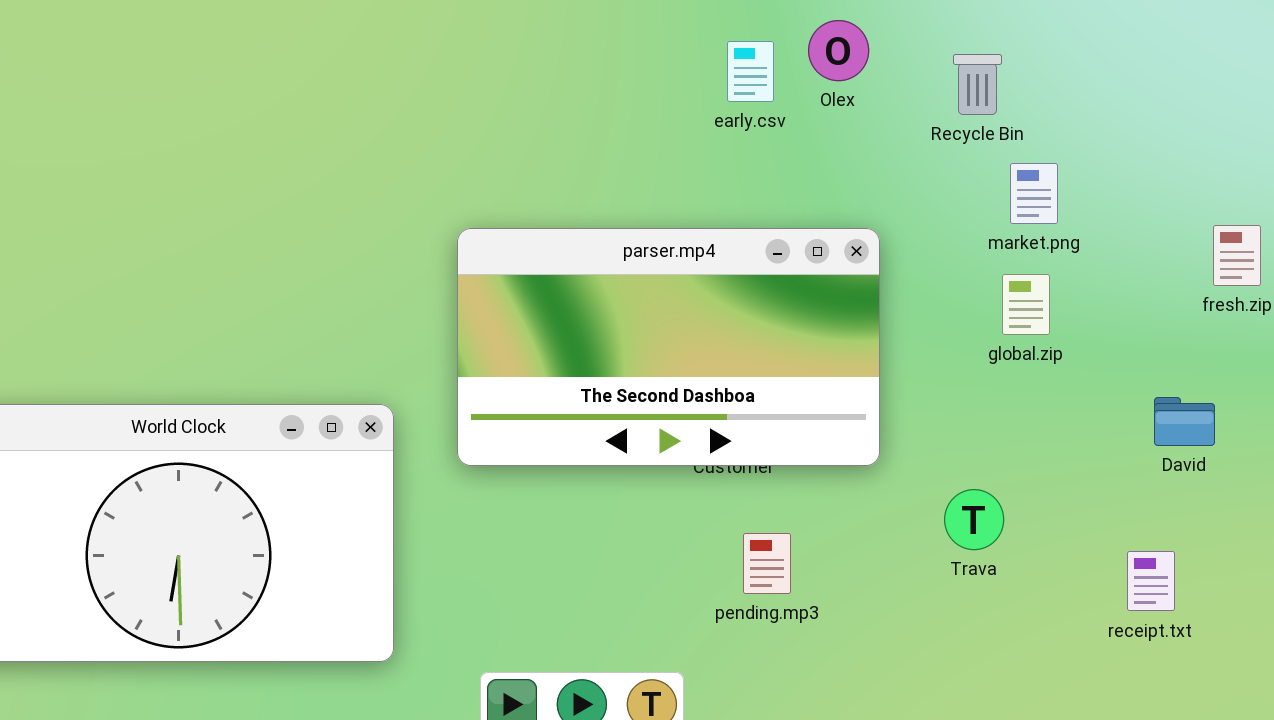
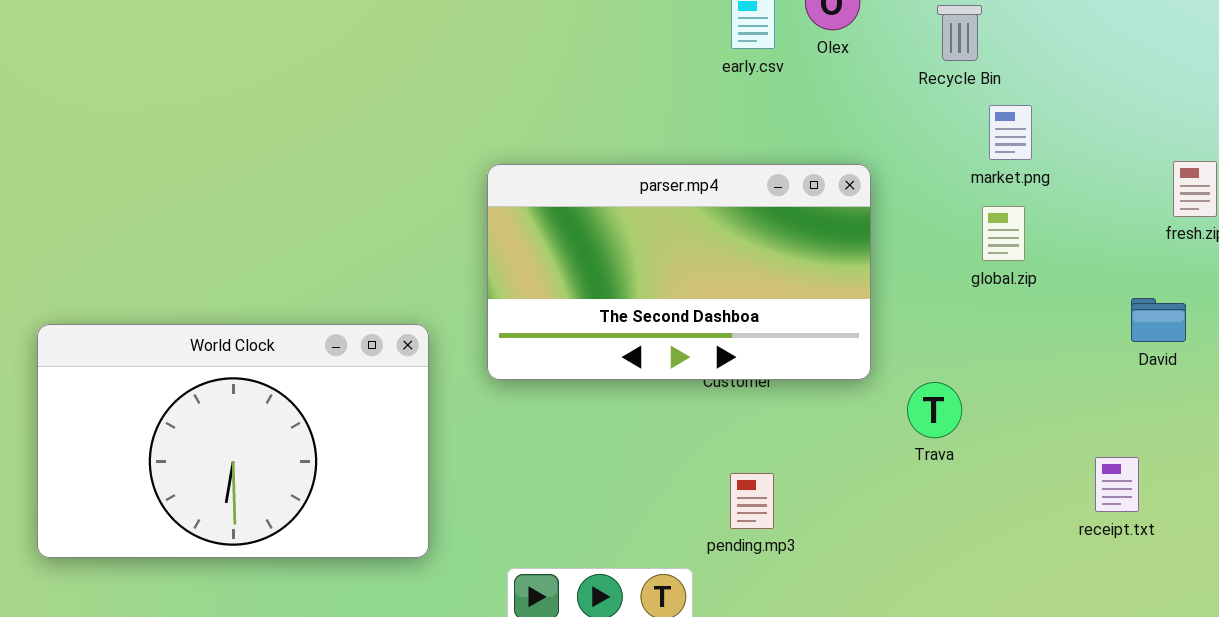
David: [1154,397,1215,446] -> [1131,298,1186,342], moved
Trava: [944,489,1004,550] -> [907,382,962,438], moved
pending.mp3: [743,533,791,594] -> [730,473,774,529], moved

